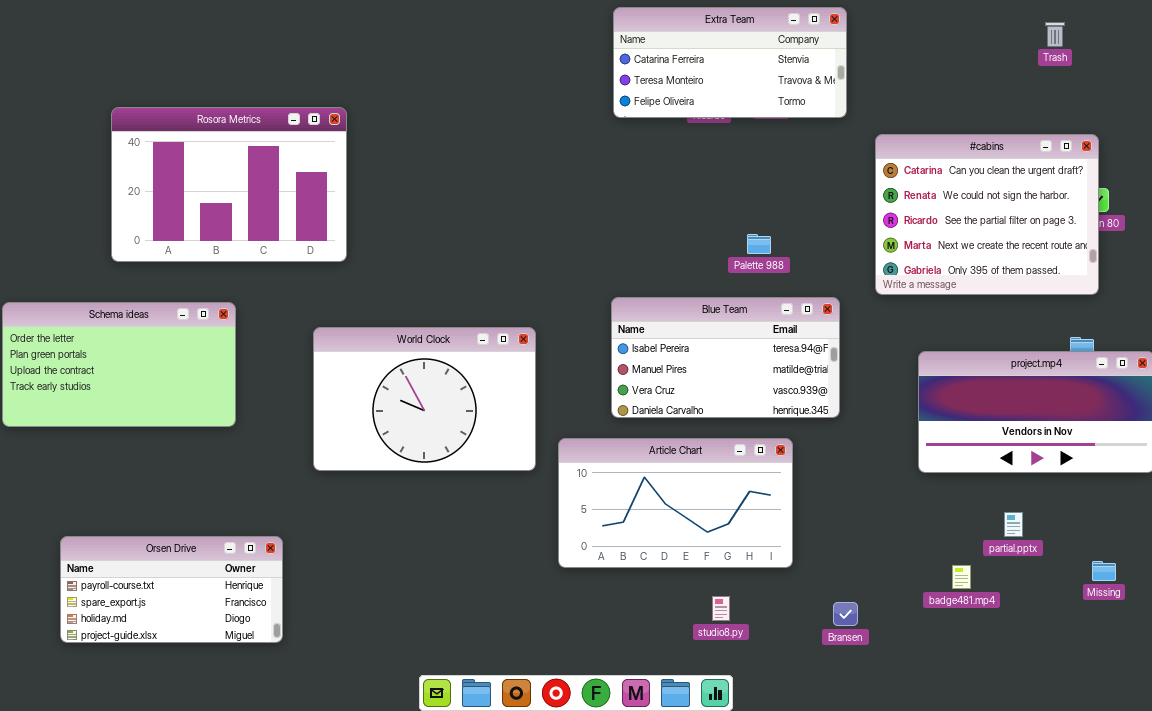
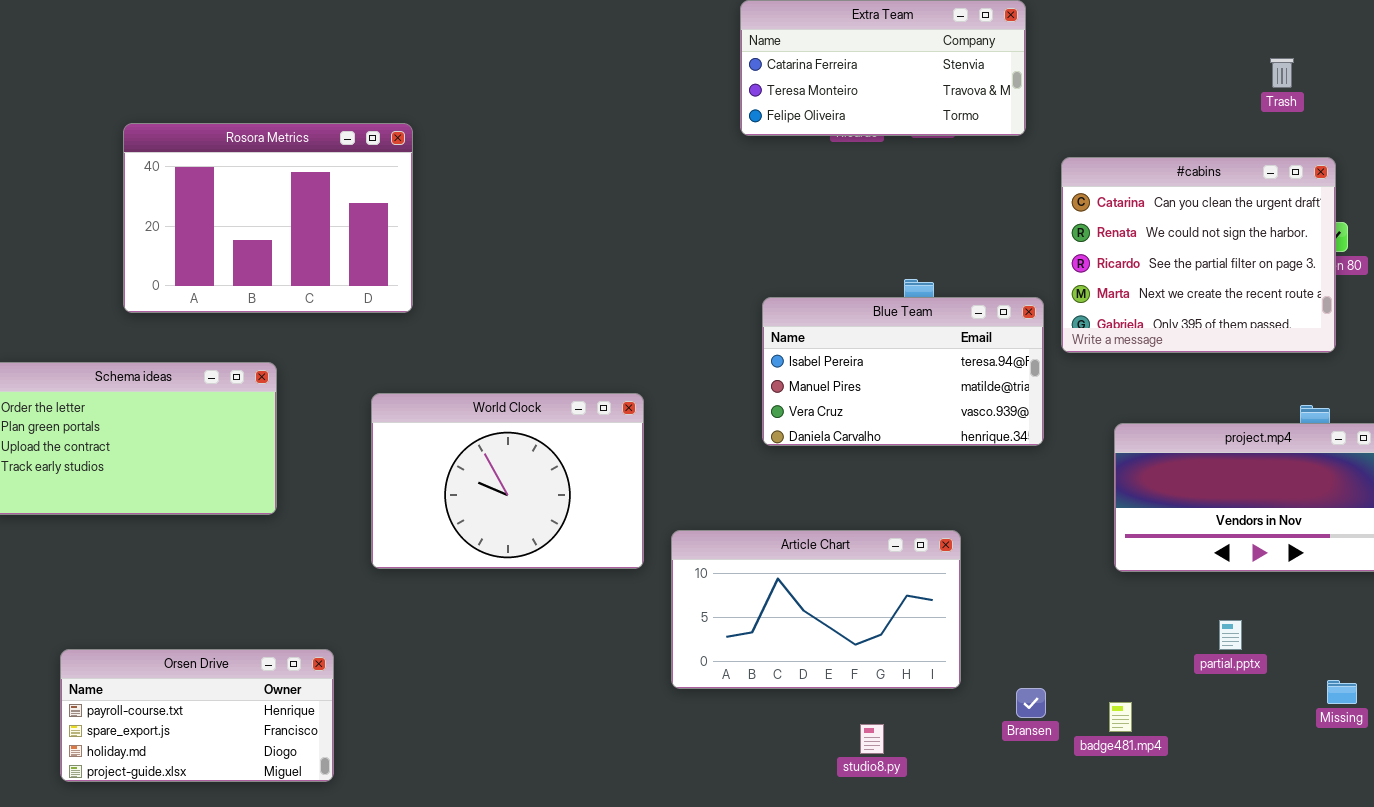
Trash: [1045,22,1065,47] -> [1270,58,1294,88], moved
Blue Team: [611,297,840,418] -> [762,297,1044,446], moved
badge481.mp4: [952,565,971,589] -> [1109,702,1132,732], moved
Bransen: [833,602,858,626] -> [1016,688,1046,718], moved

